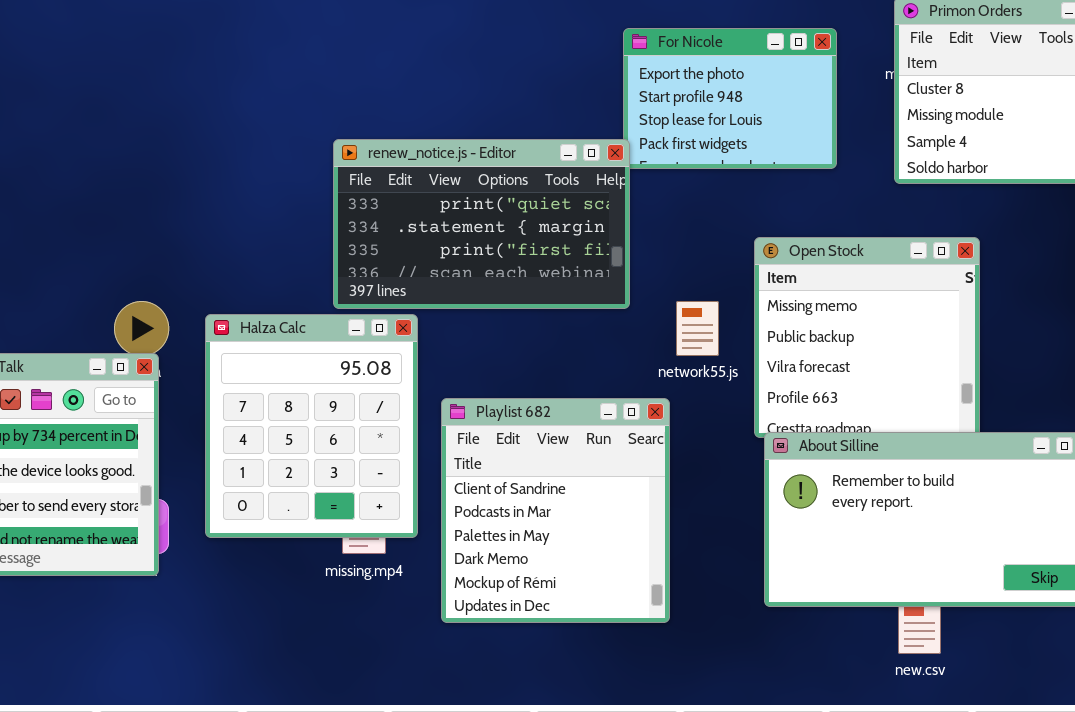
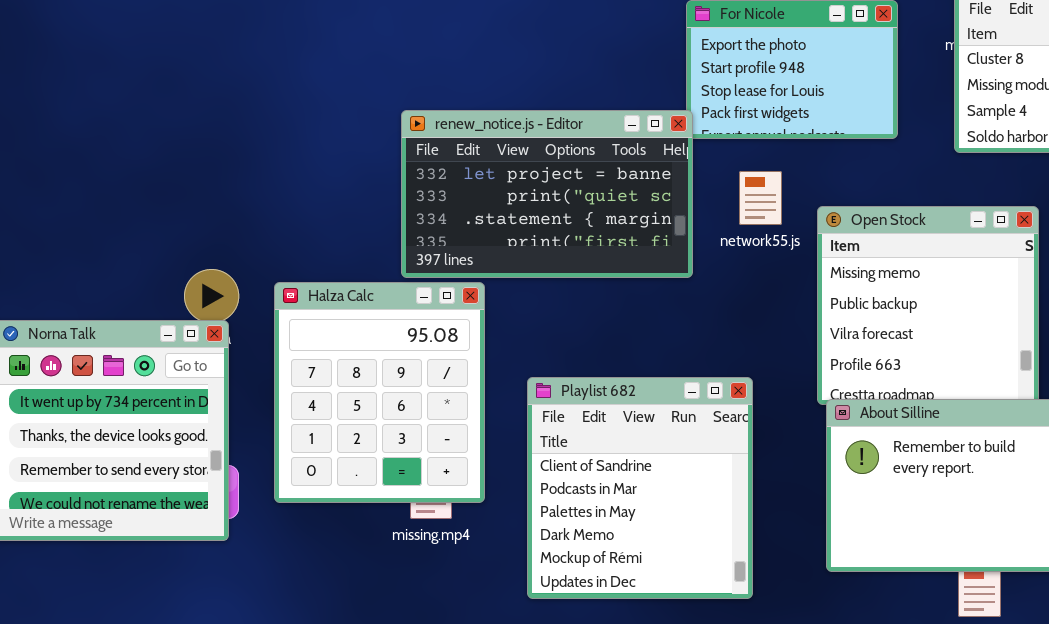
renew_notice.js - Editor: [333,139,630,309] -> [401,110,693,278], scrolled up 1 row
network55.js: [676,301,719,356] -> [739,171,782,225], moved
Playlist 682: [441,398,670,623] -> [527,377,753,599], moved

